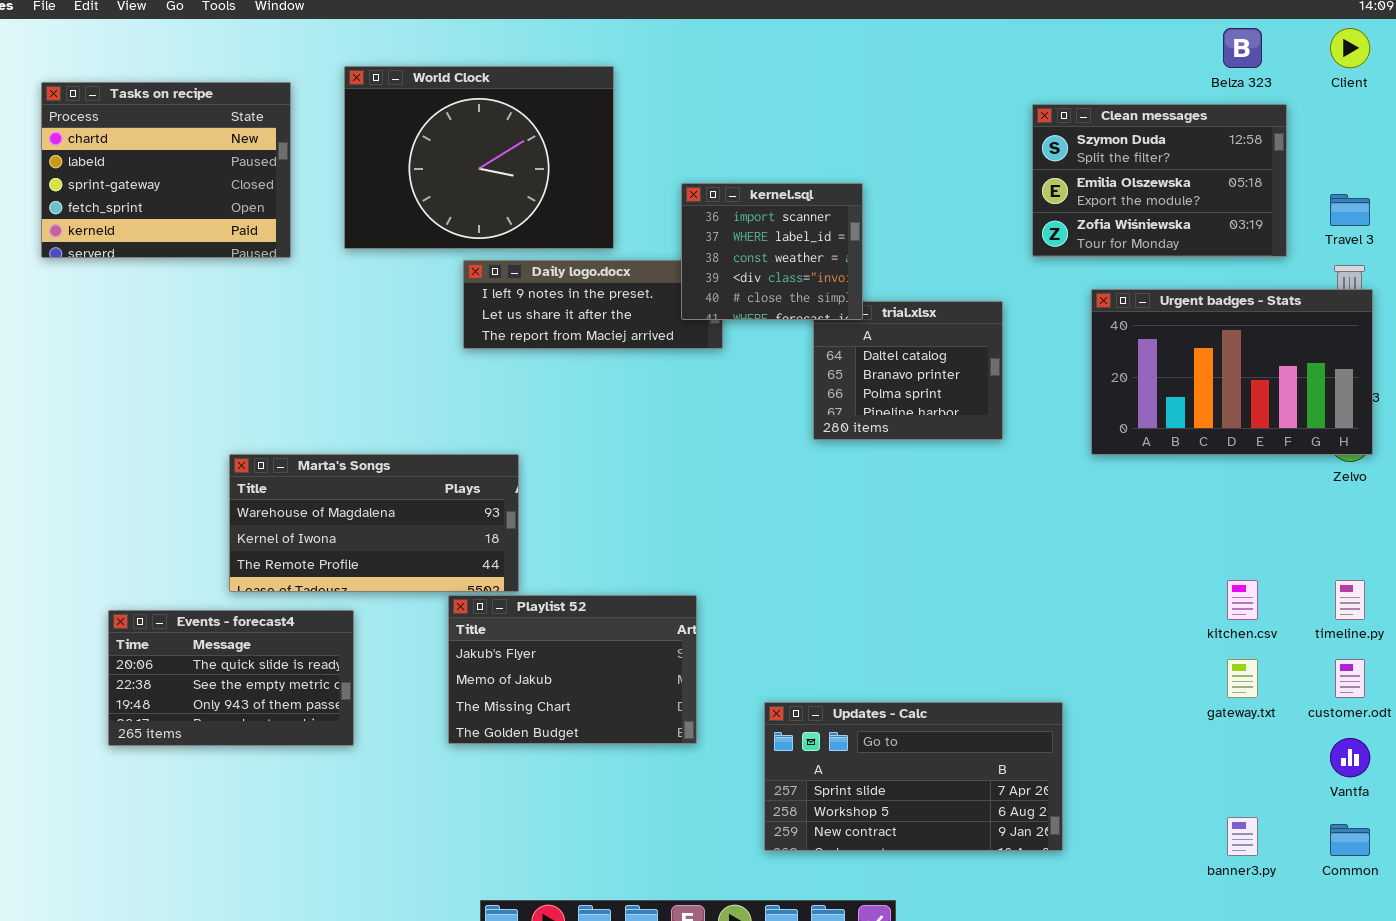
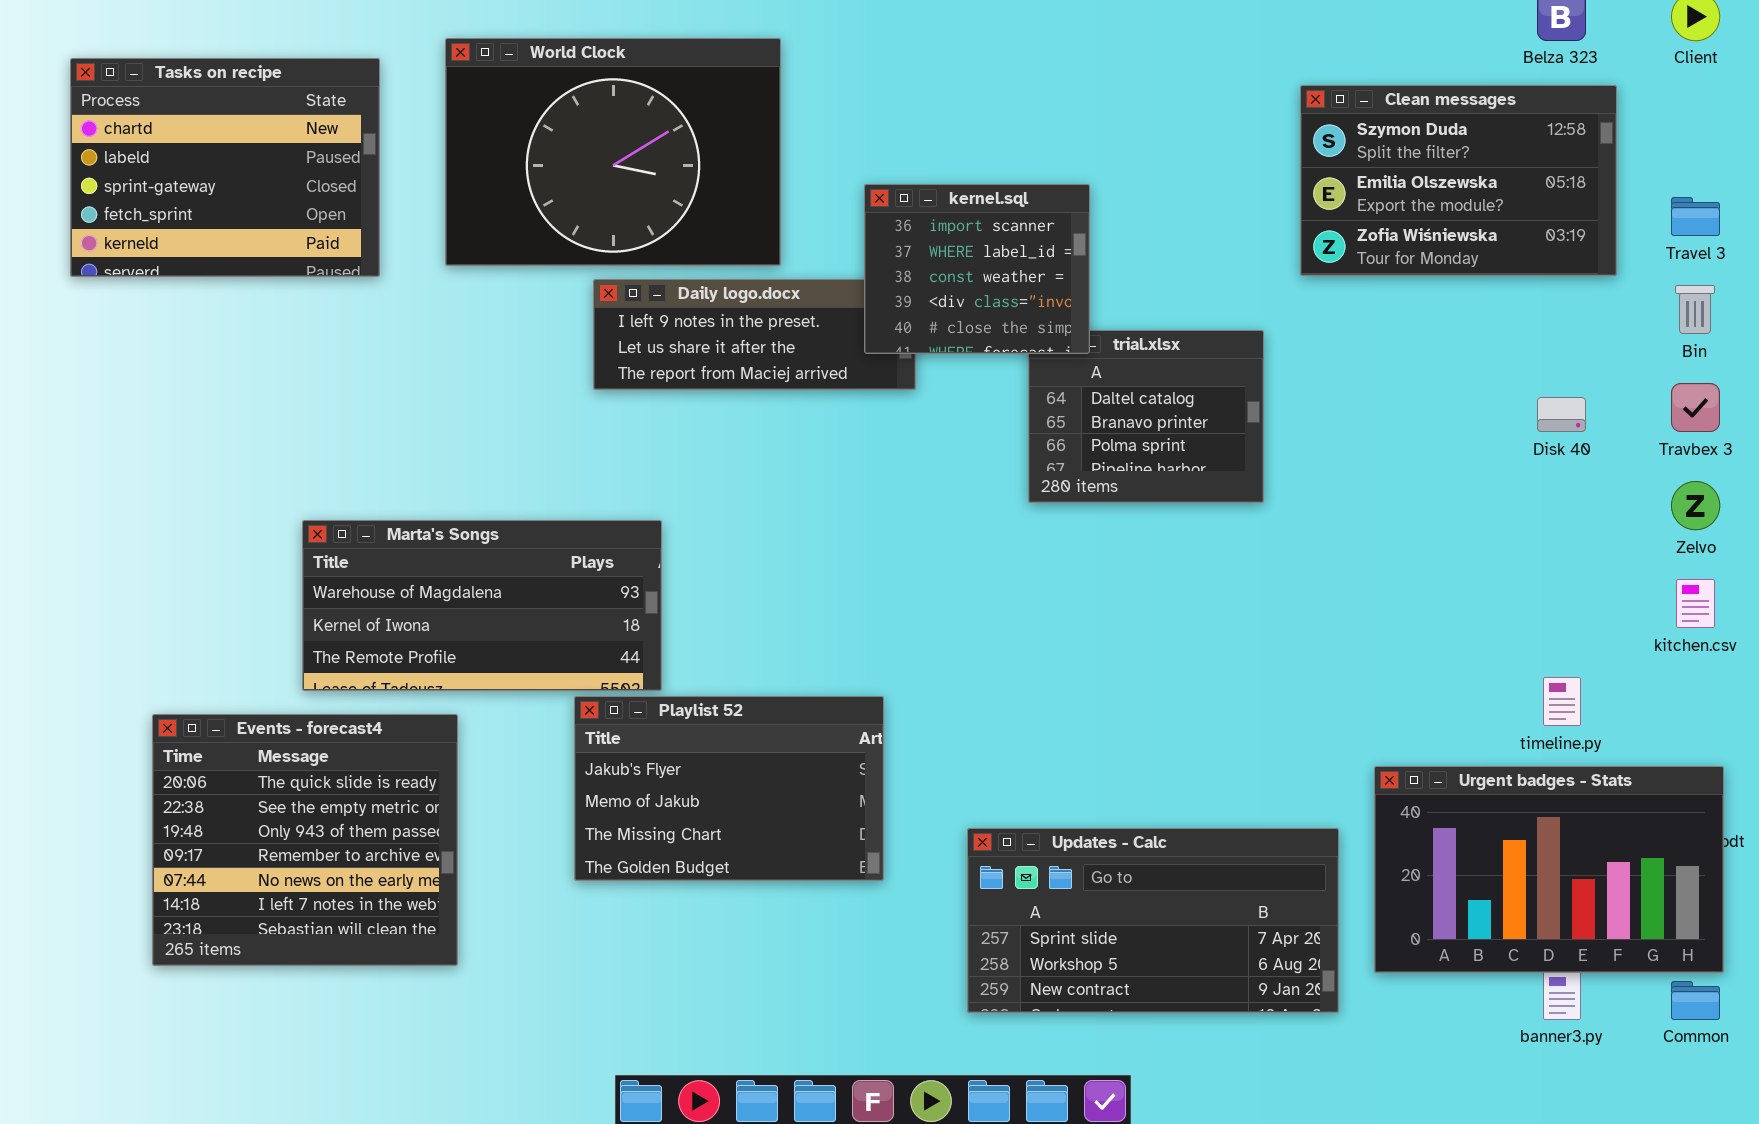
Urgent badges - Stats: [1091,289,1373,455] -> [1374,766,1724,973], moved
kitchen.csv: [1227,580,1258,620] -> [1676,579,1715,628], moved
timeline.py: [1335,580,1365,620] -> [1543,677,1581,726], moved
Events - forecast4: [108,610,354,746] -> [152,714,458,966], resized

